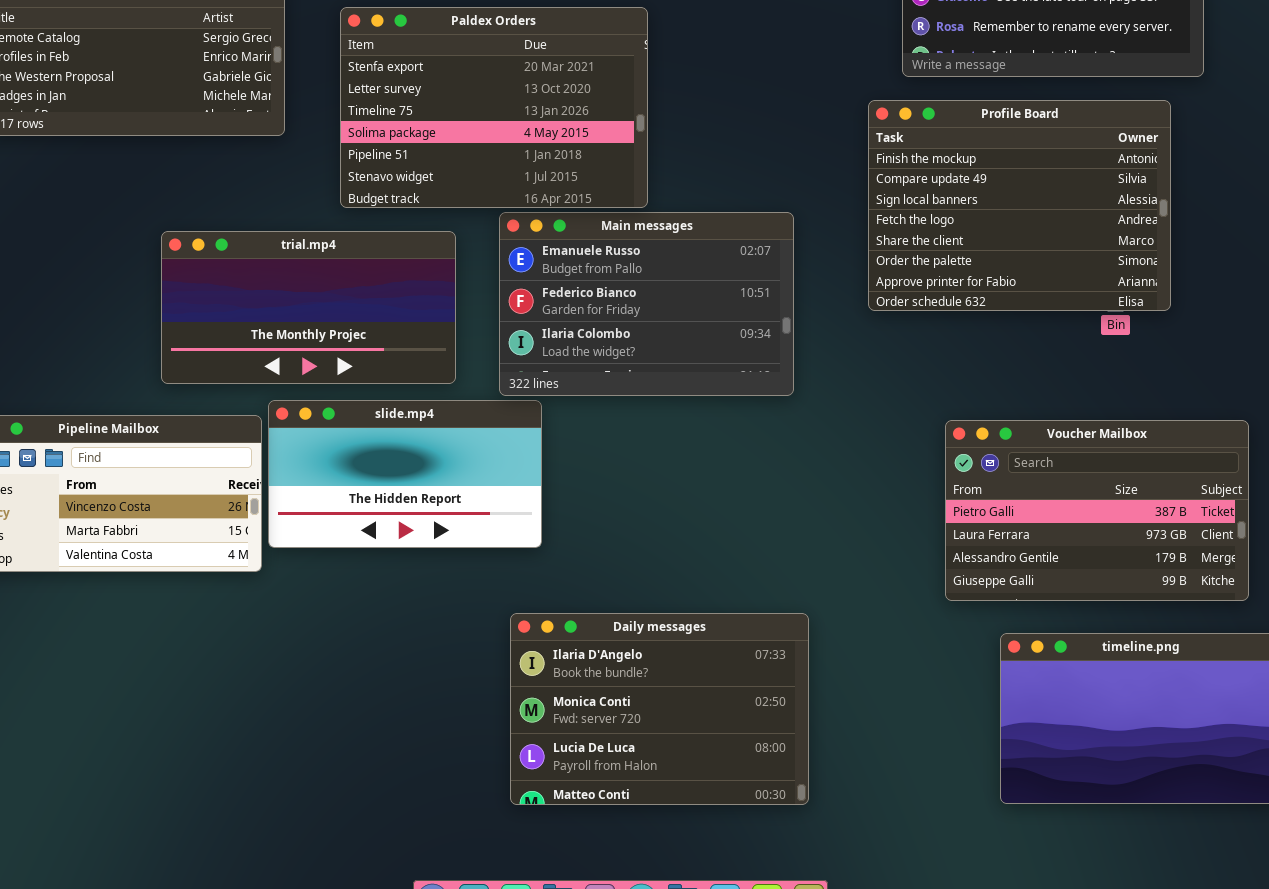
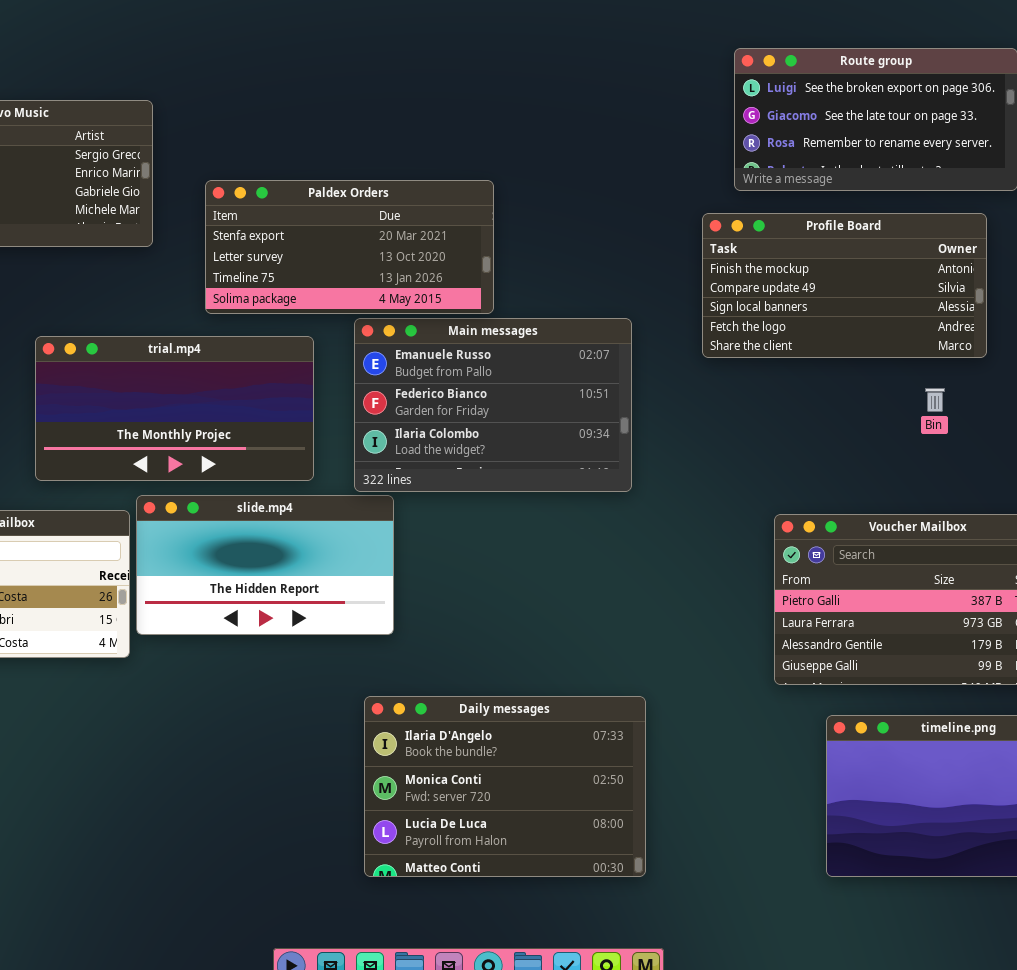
Paldex Orders: [340,7,648,208] -> [205,180,494,314], resized
Profile Board: [868,100,1171,311] -> [702,213,987,358], resized

